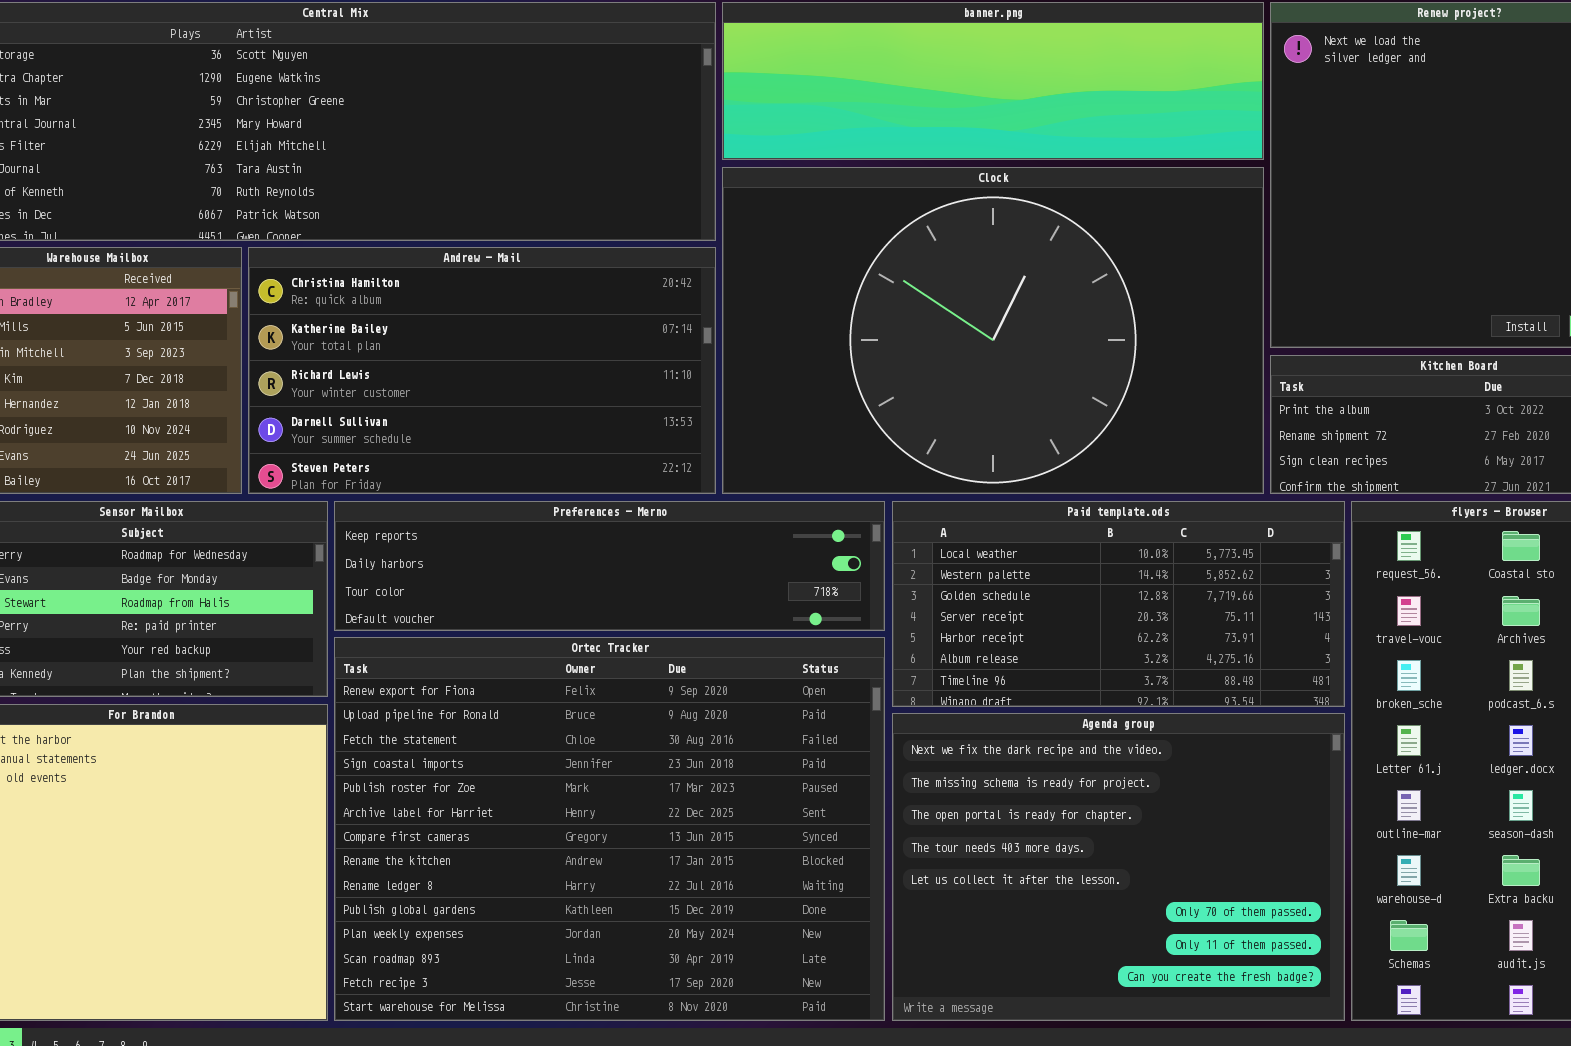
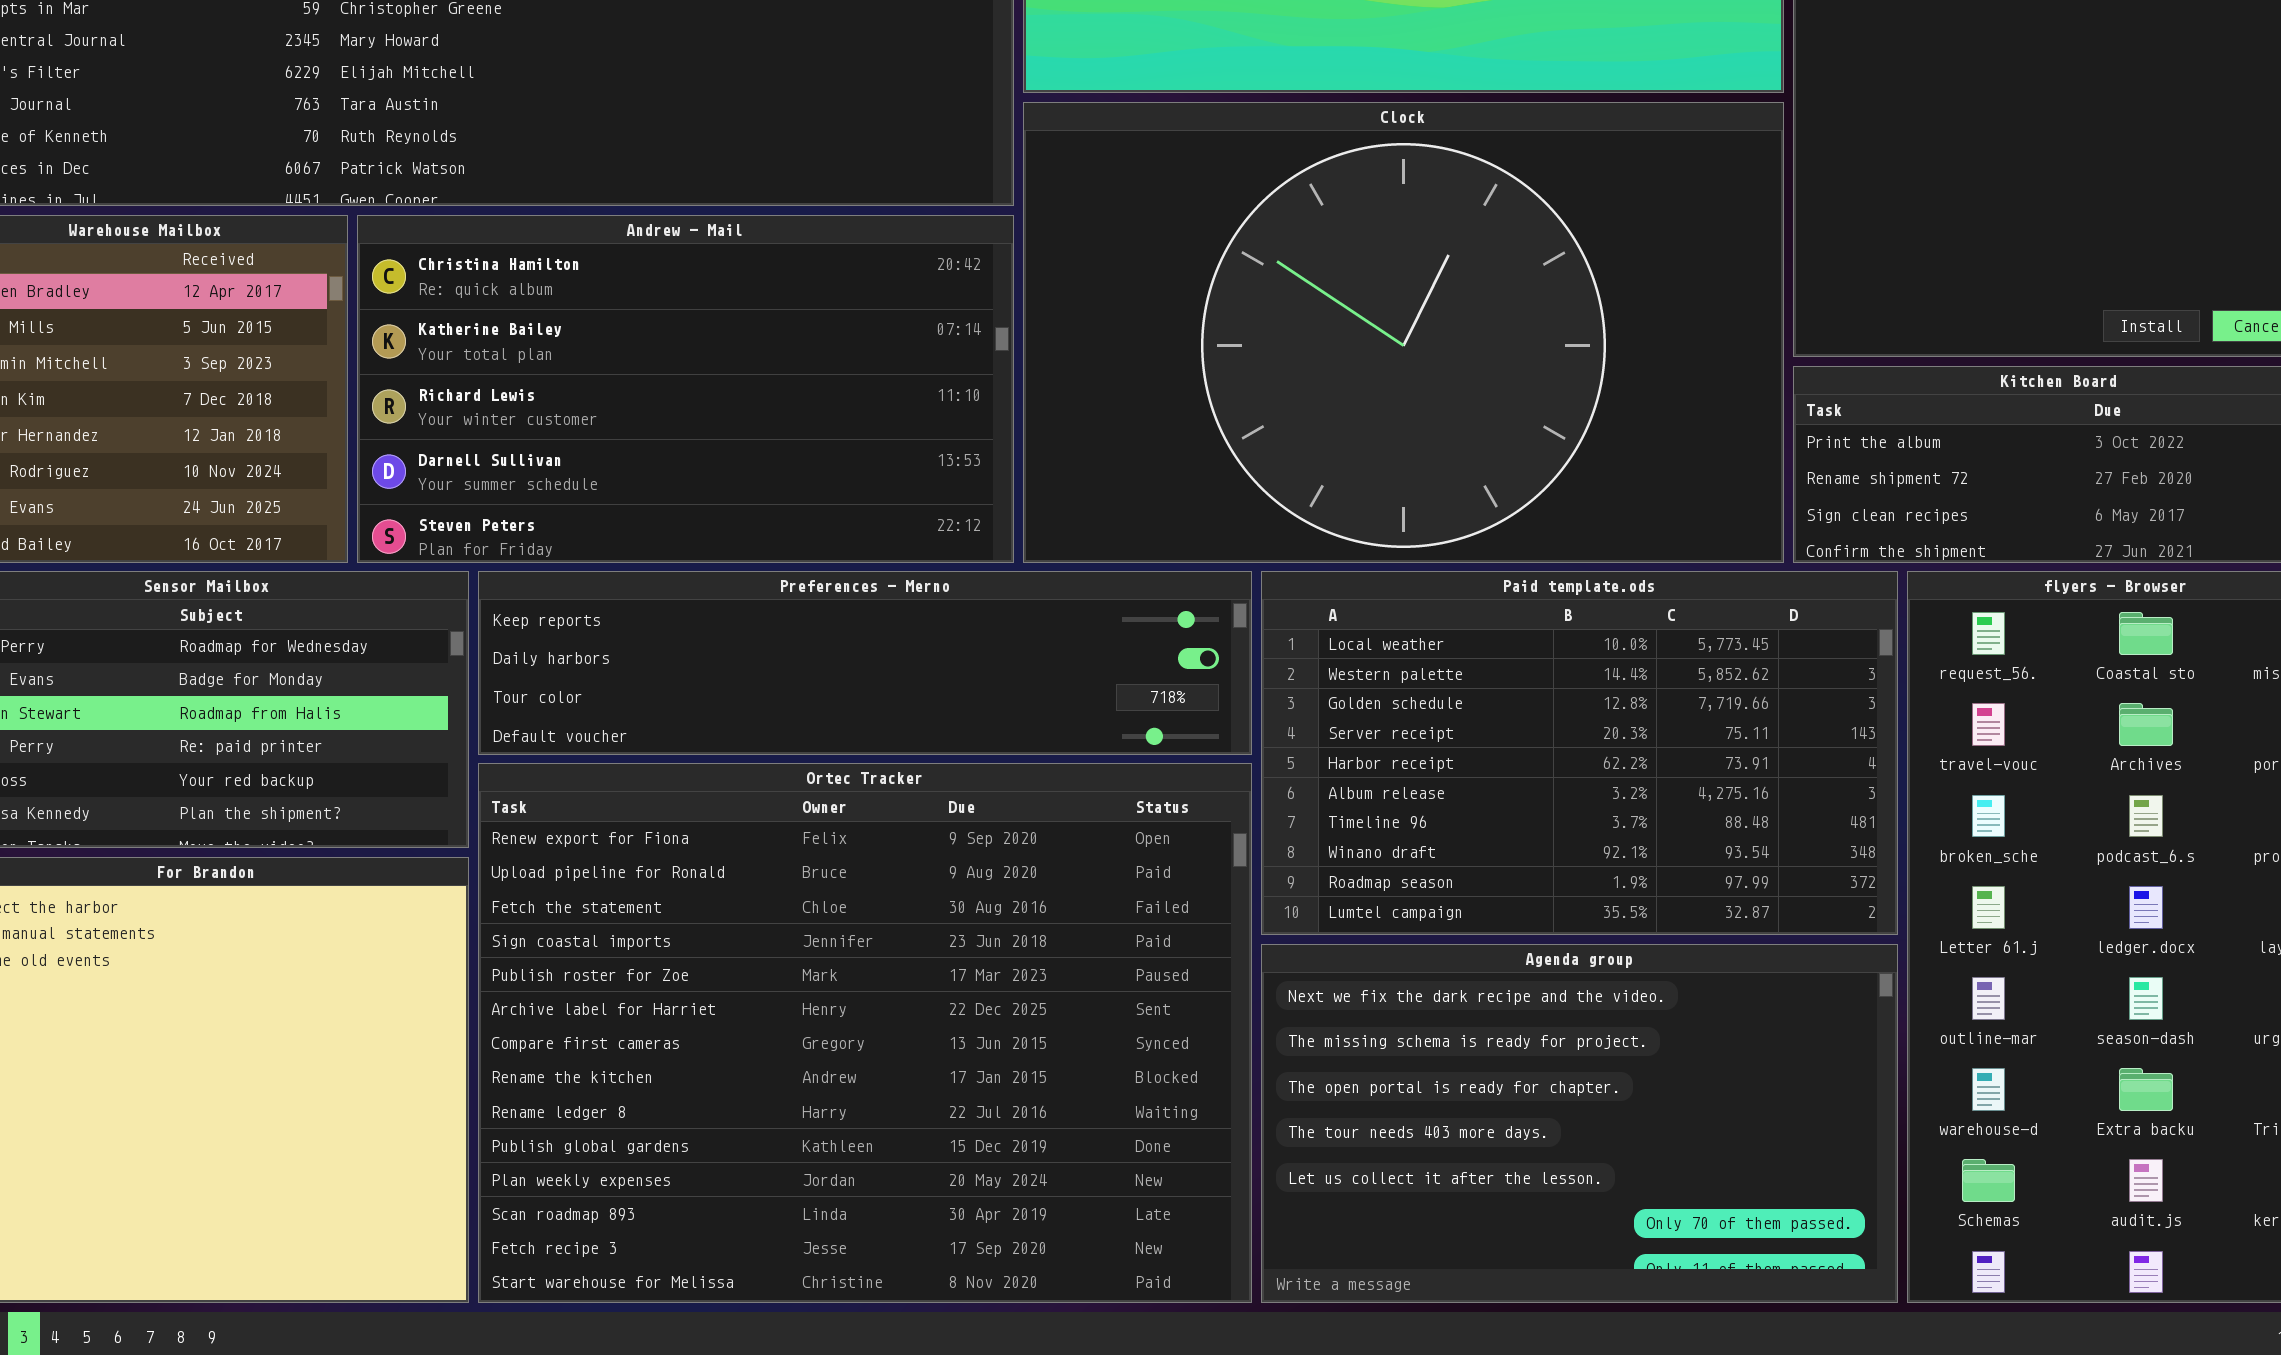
Paid template.ods: [892,501,1345,707] -> [1261,571,1898,935], resized
Agenda group: [892,713,1345,1021] -> [1261,944,1898,1303], resized

